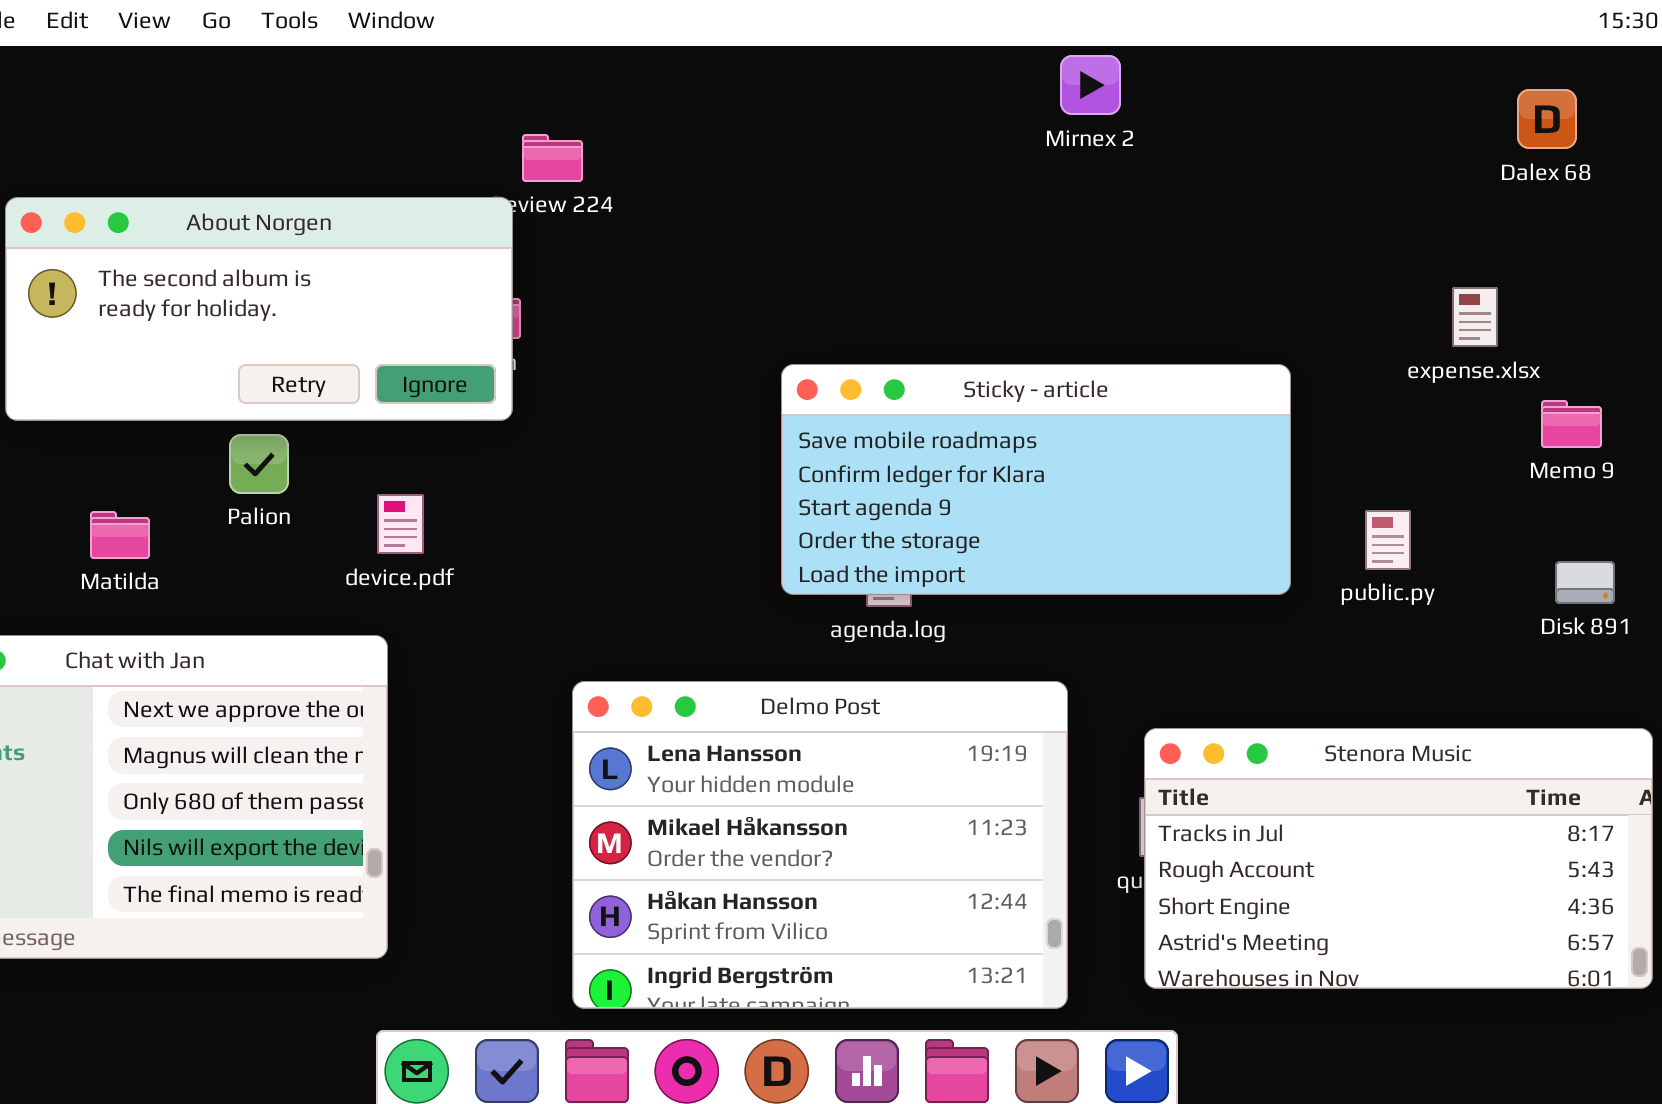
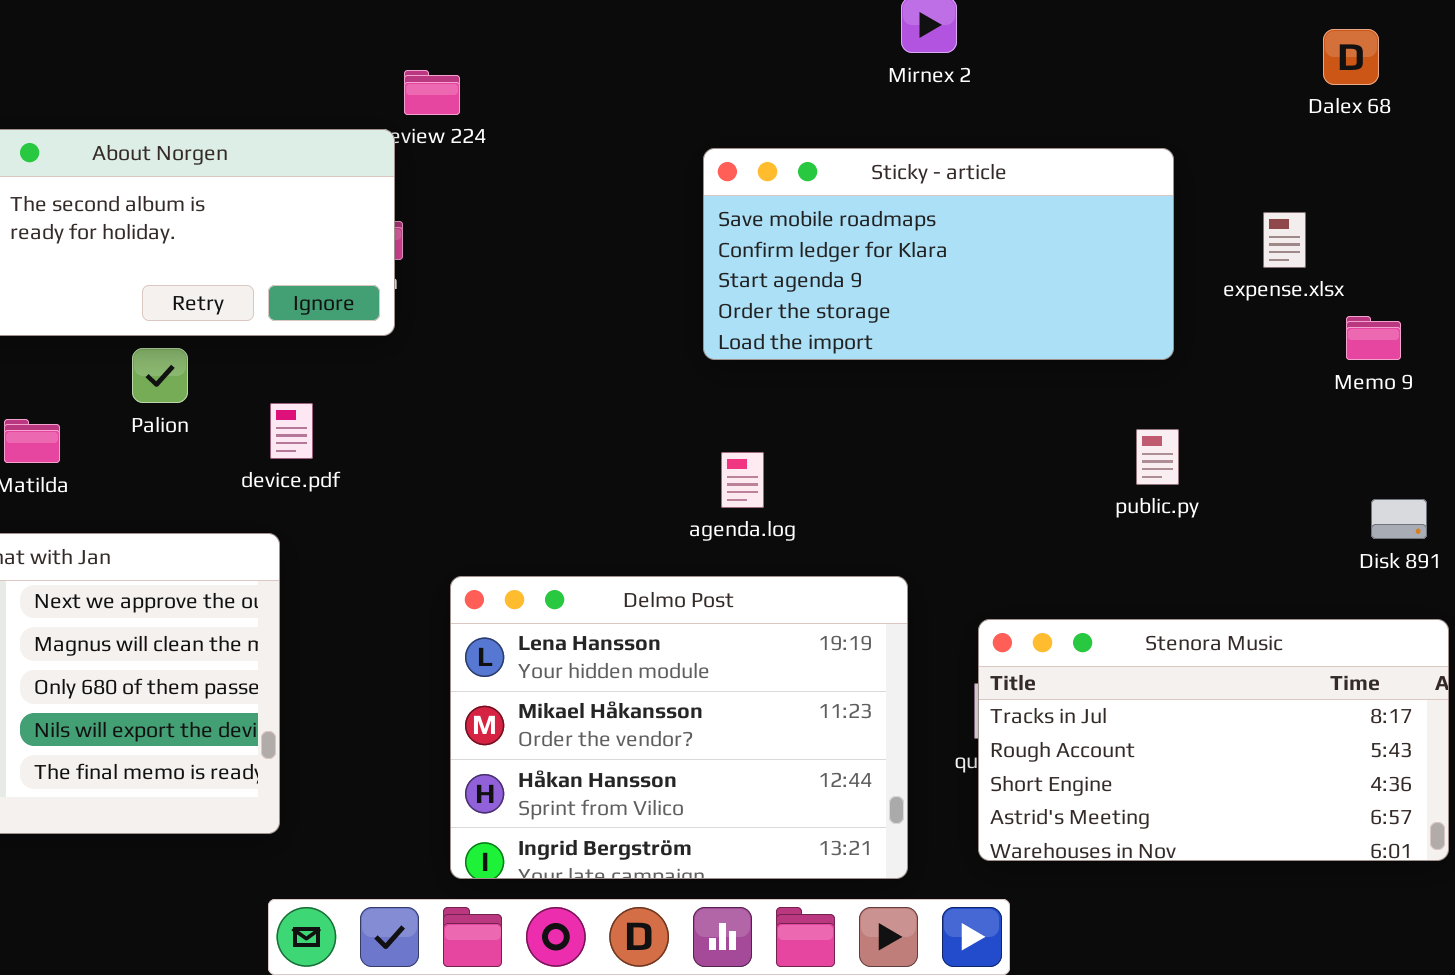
Sticky - article: [781,364,1291,595] -> [703,148,1174,360], moved
public.py: [1365,510,1411,570] -> [1136,429,1179,485], moved
Disk 891: [1555,561,1615,604] -> [1371,499,1427,539], moved

